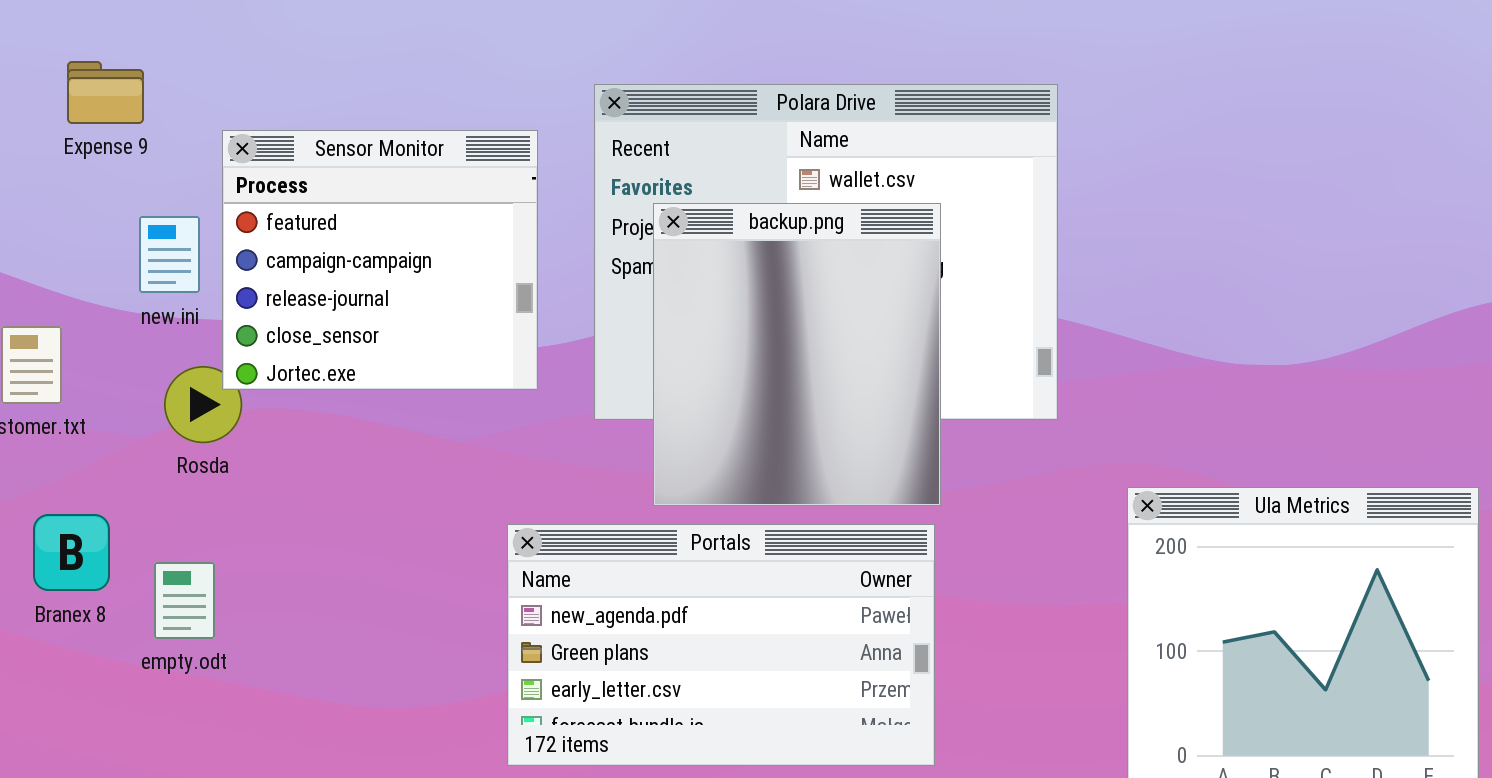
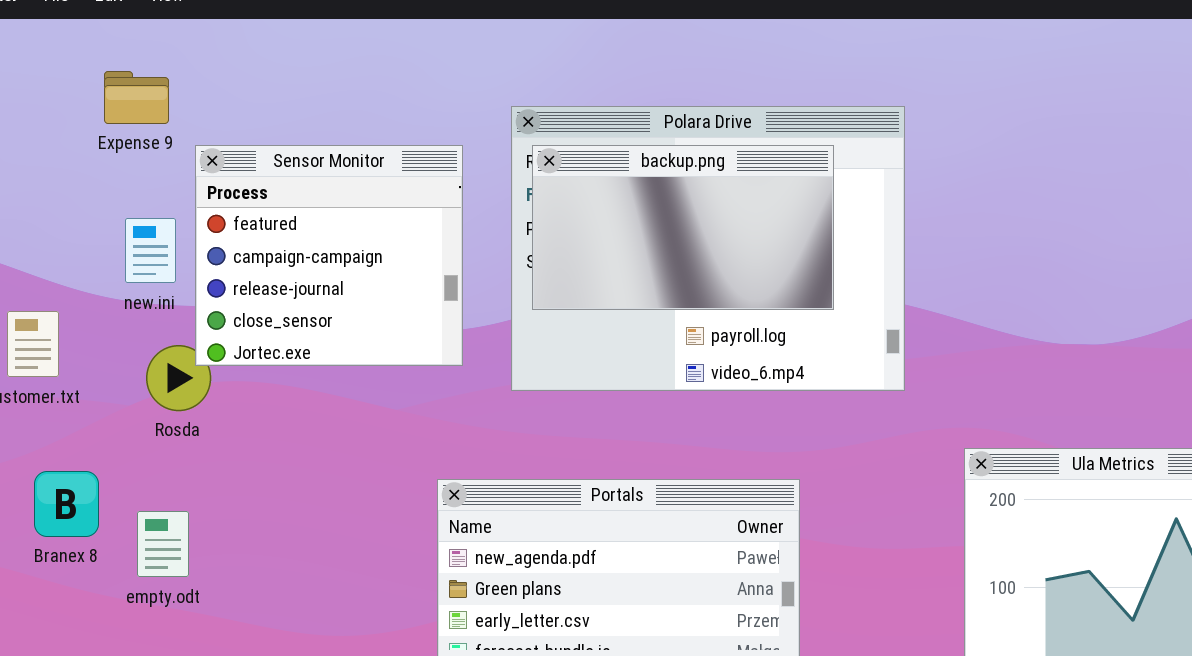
Expense 9: [67,61,144,124] -> [104,71,169,124], moved
backup.png: [653,203,941,506] -> [532,145,834,310], moved, resized

